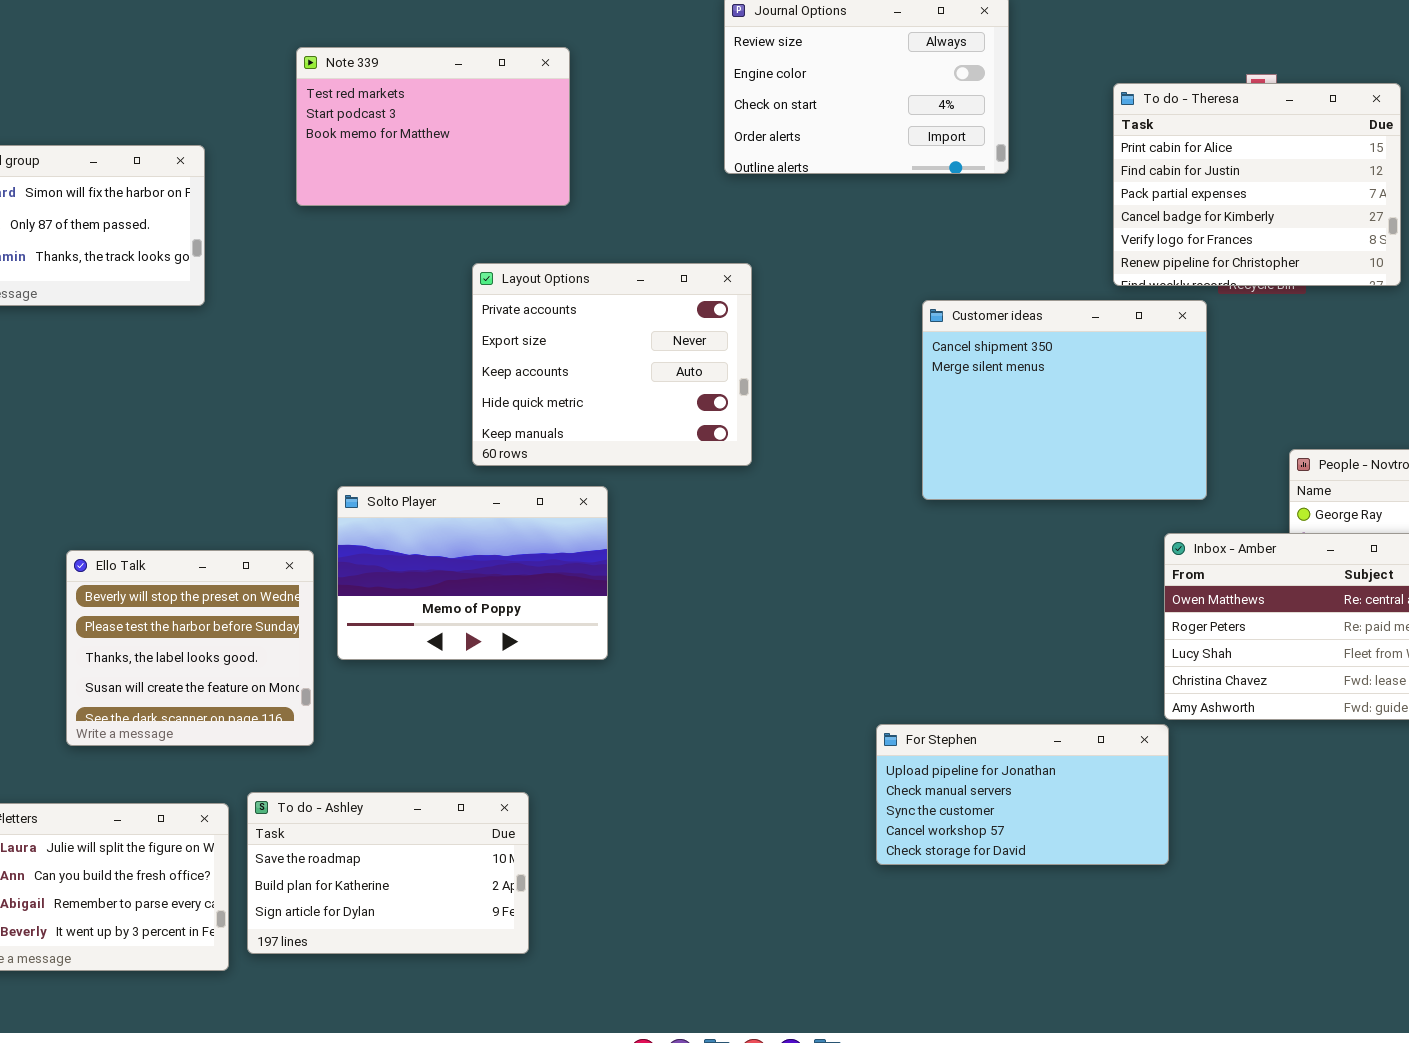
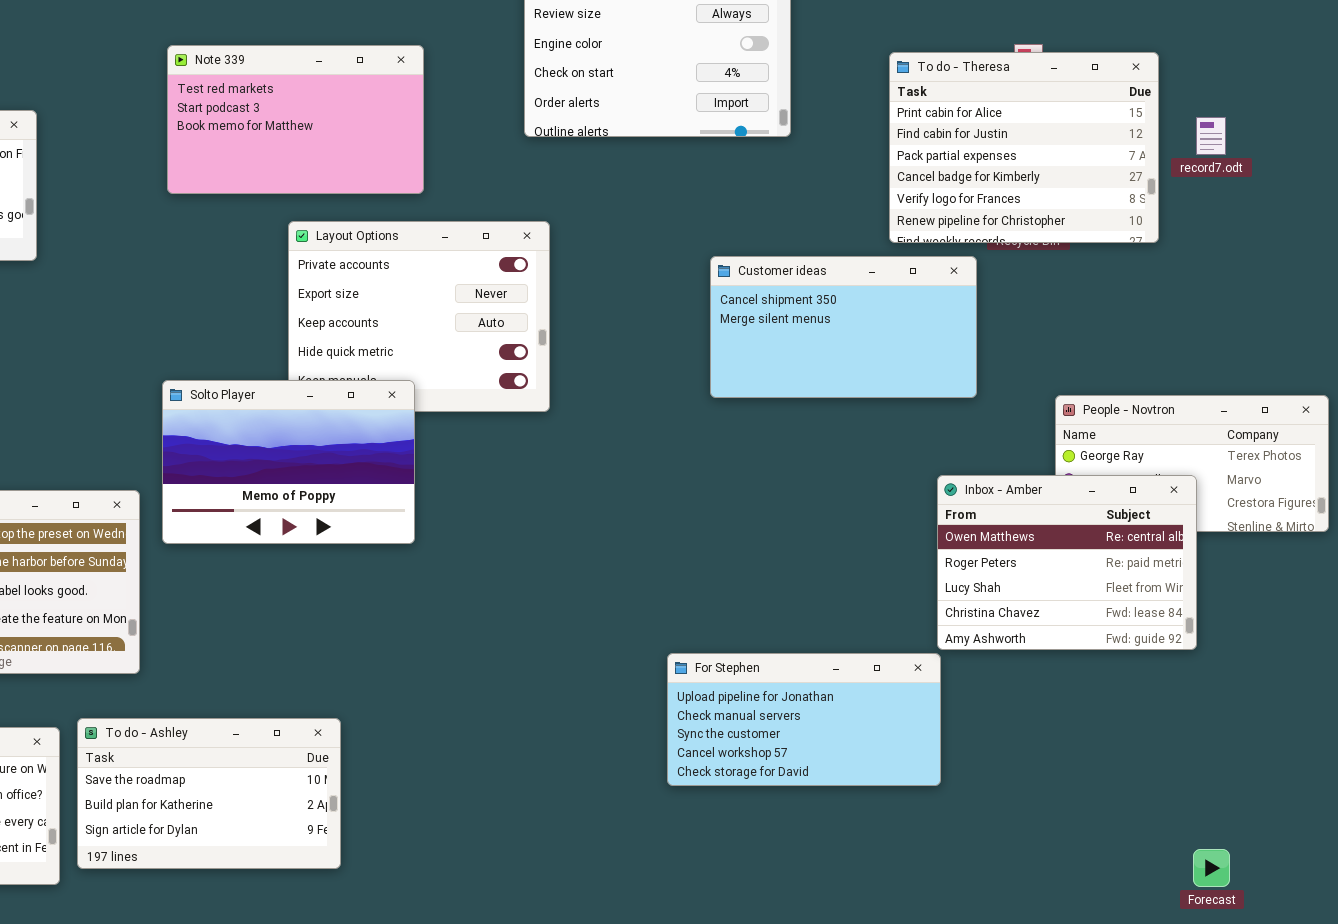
Note 339: [296,47,570,206] -> [167,45,424,194], moved
Customer ideas: [922,300,1207,500] -> [710,256,977,398], resized
Solto Player: [337,486,608,660] -> [162,380,415,544], moved

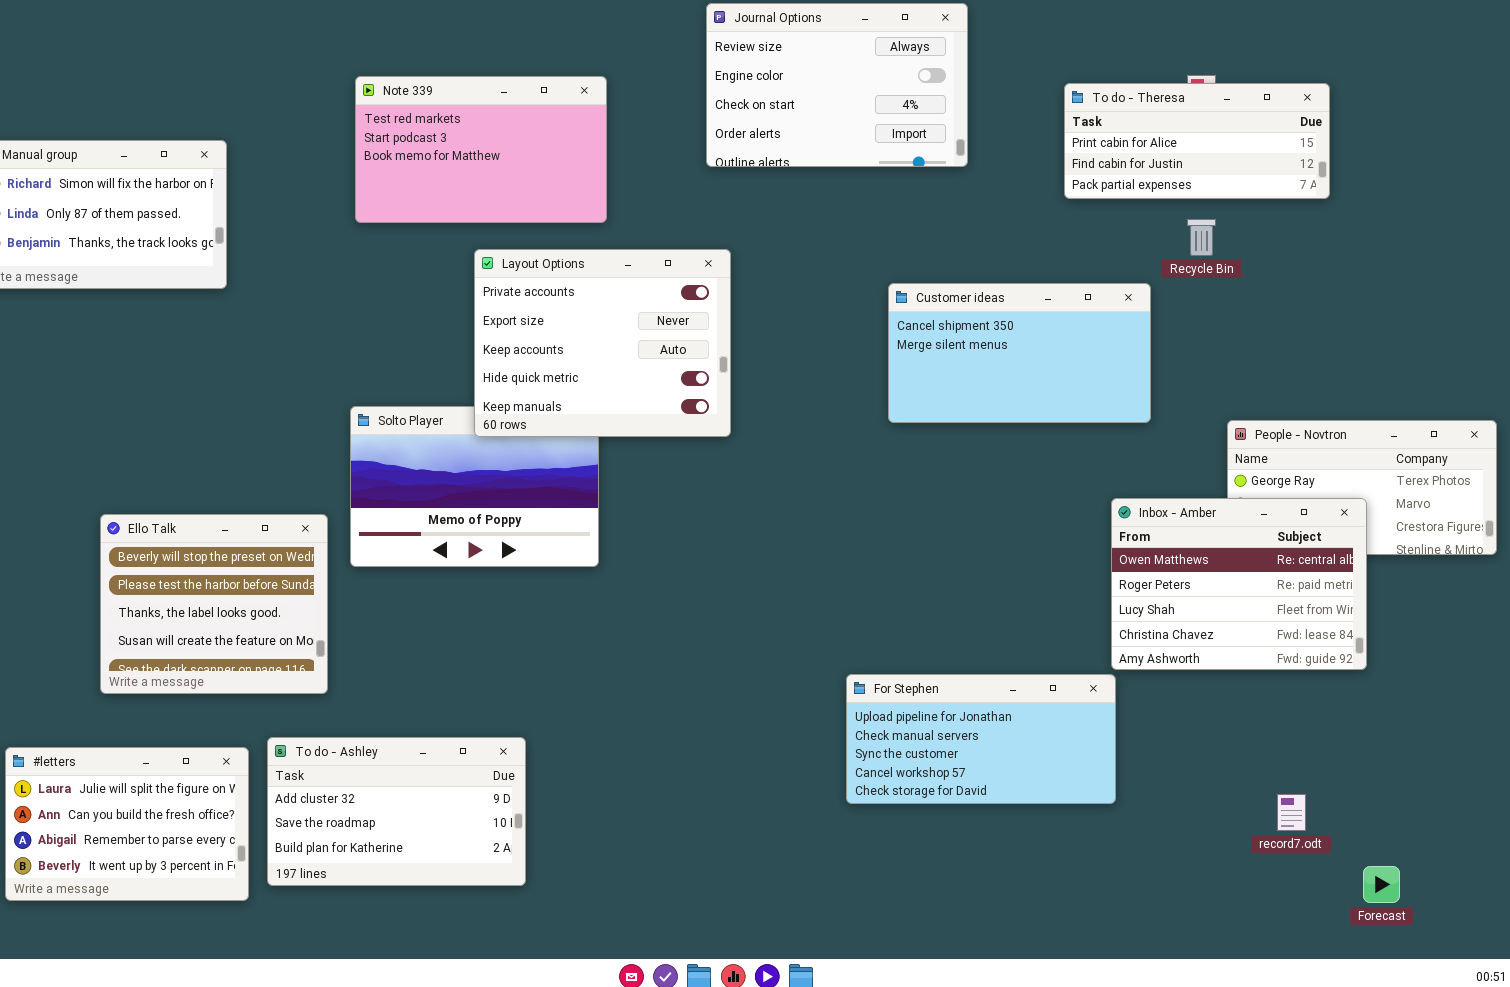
To do - Theresa: [889,52,1159,243] -> [1064,83,1330,199], resized
record7.odt: [1196,117,1226,155] -> [1277,794,1306,831], moved
Layout Options: [288,221,550,412] -> [474,249,731,437], raised
To do - Ashley: [77,718,341,869] -> [267,737,526,886], scrolled up 1 row

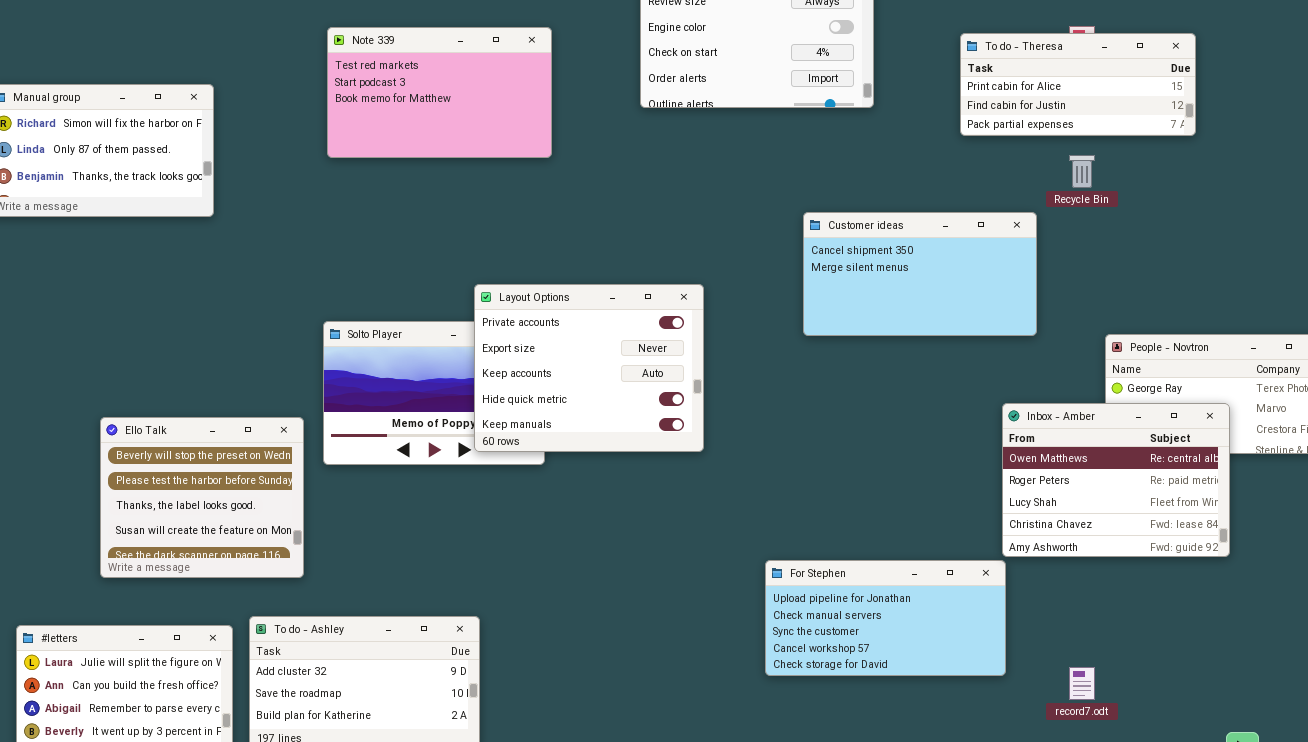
Layout Options: [474,249,731,437] -> [474,284,704,452], moved
record7.odt: [1277,794,1306,831] -> [1069,667,1095,700], moved

